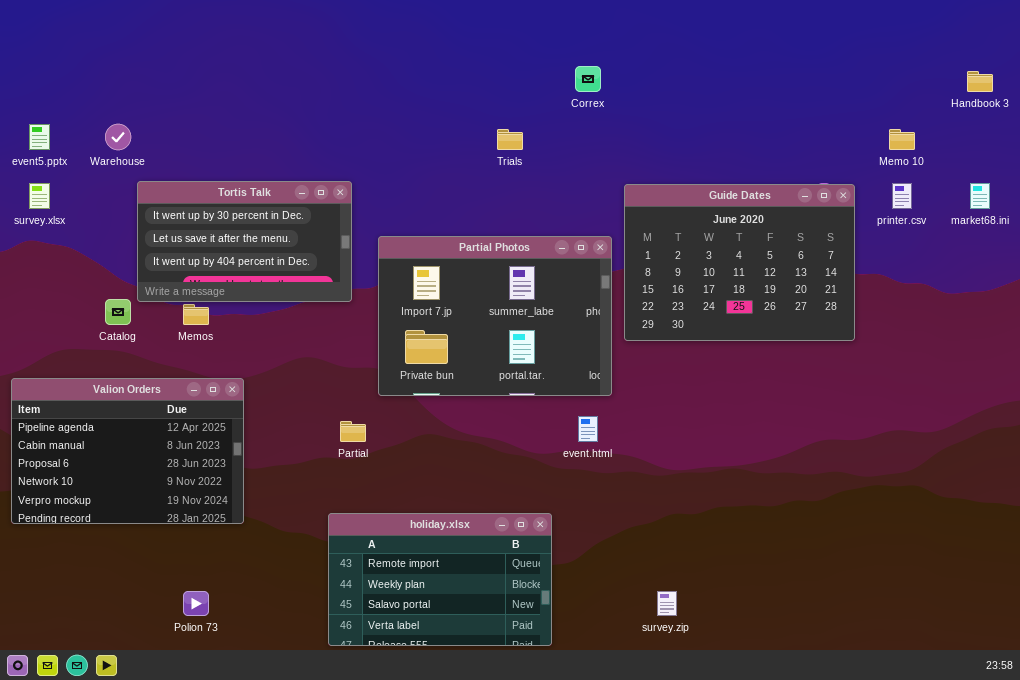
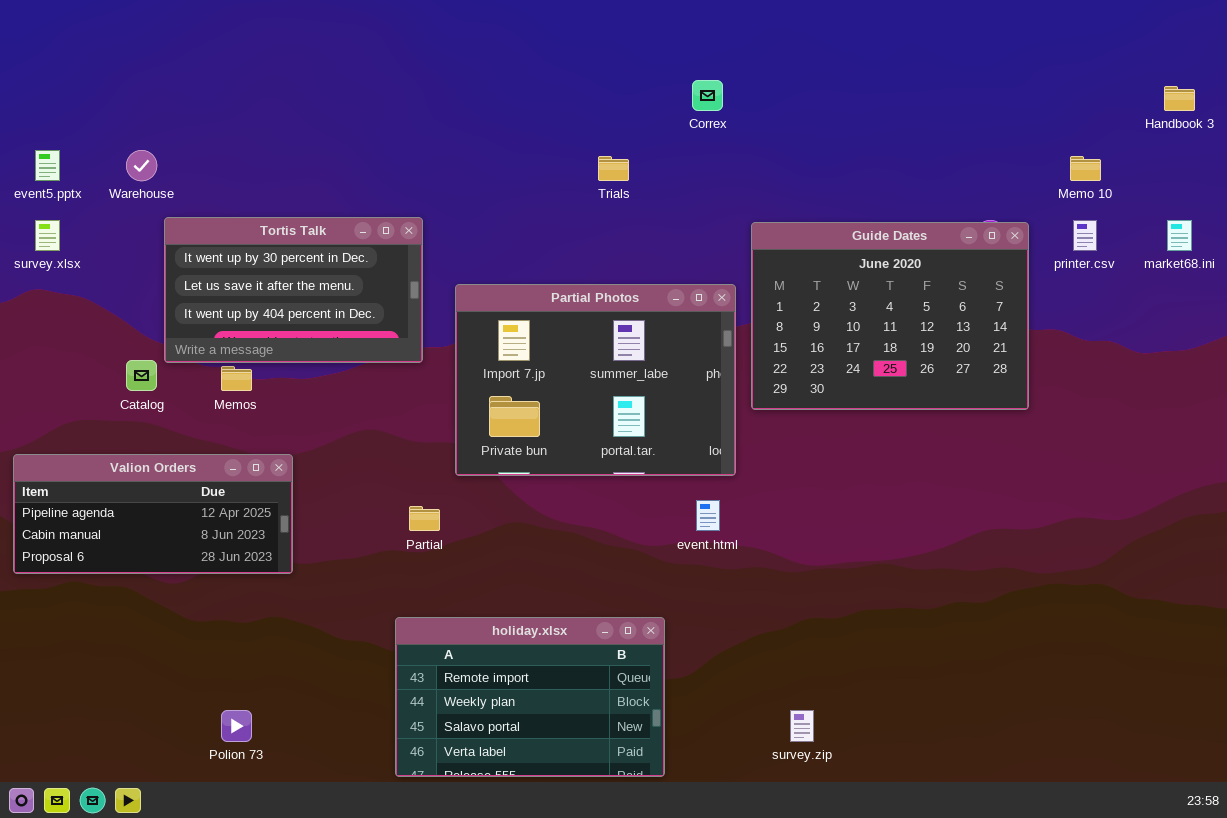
Valion Orders: [11,378,244,524] -> [13,454,293,574], resized

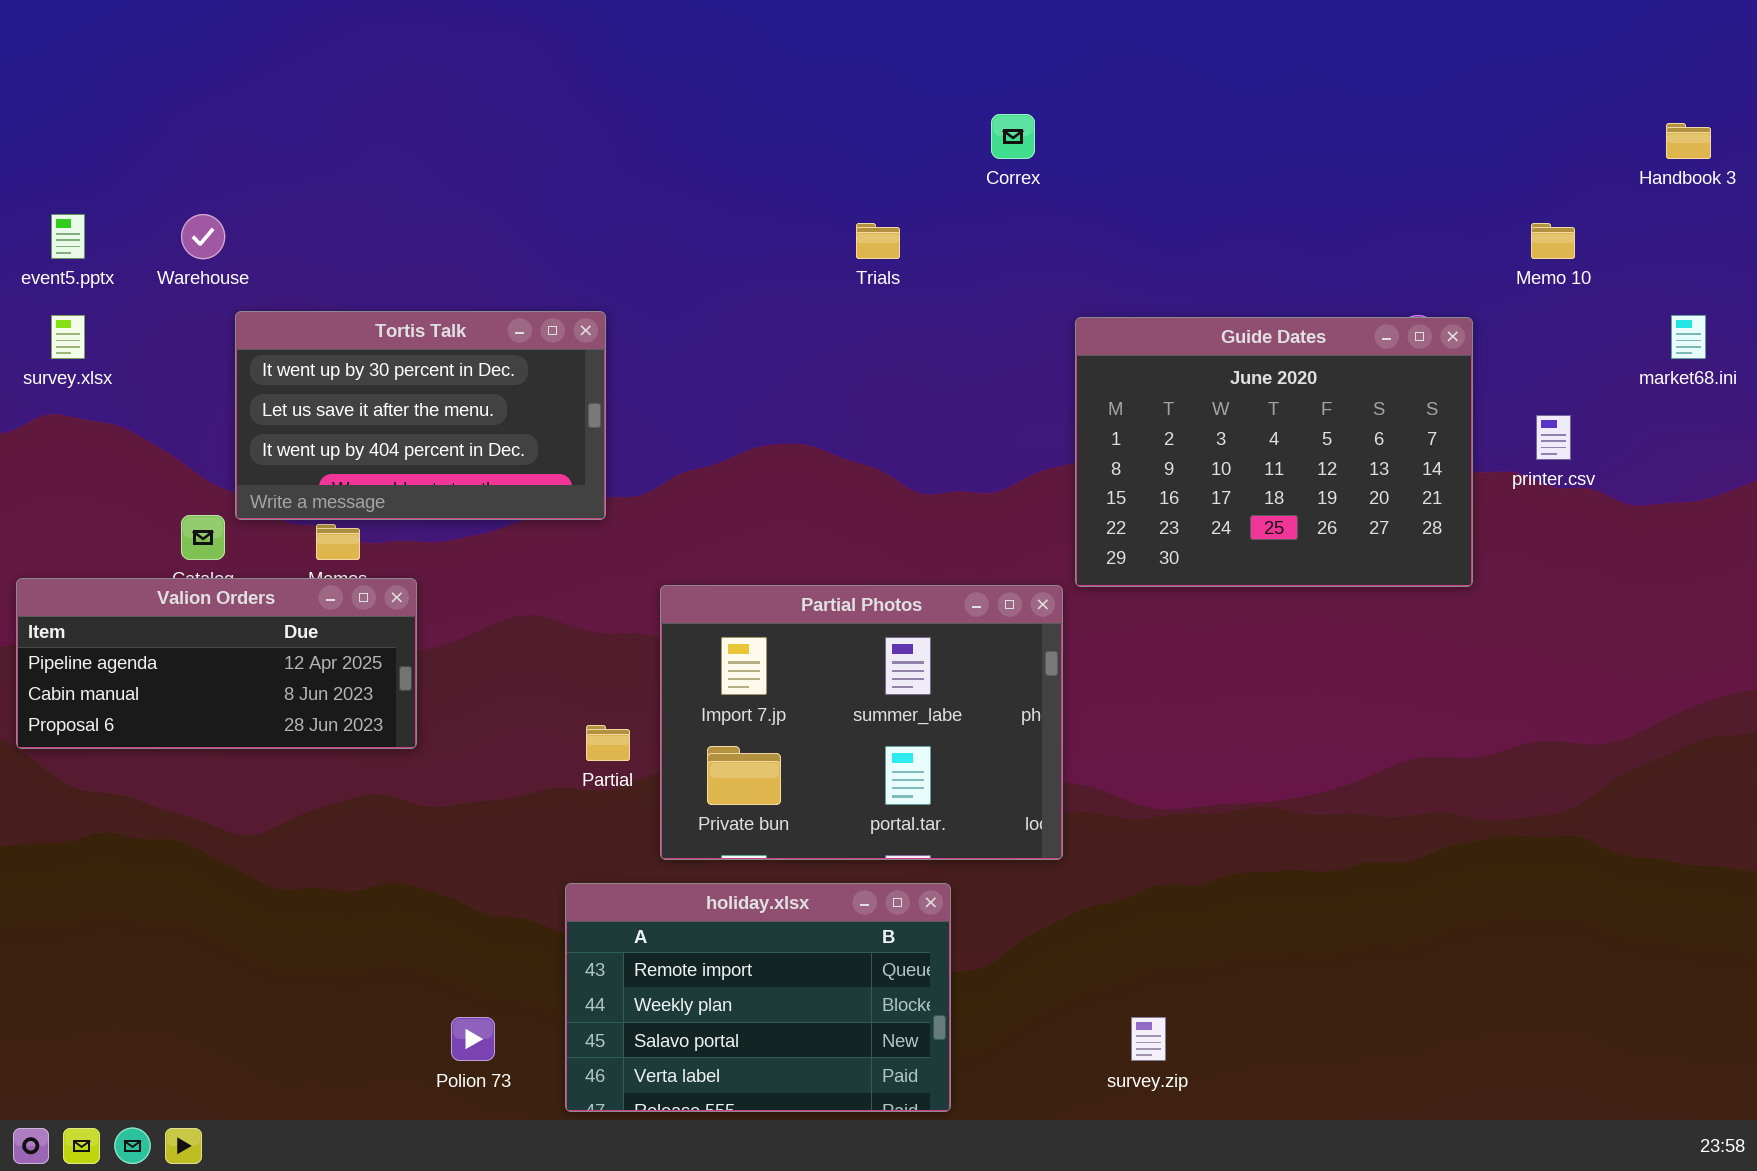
printer.csv: [1073,220,1097,251] -> [1536,415,1571,460], moved
Partial Photos: [455,284,736,476] -> [660,585,1063,860], moved
Valion Orders: [13,454,293,574] -> [16,578,417,749], moved
Polion 73: [221,710,252,742] -> [451,1017,495,1061], moved

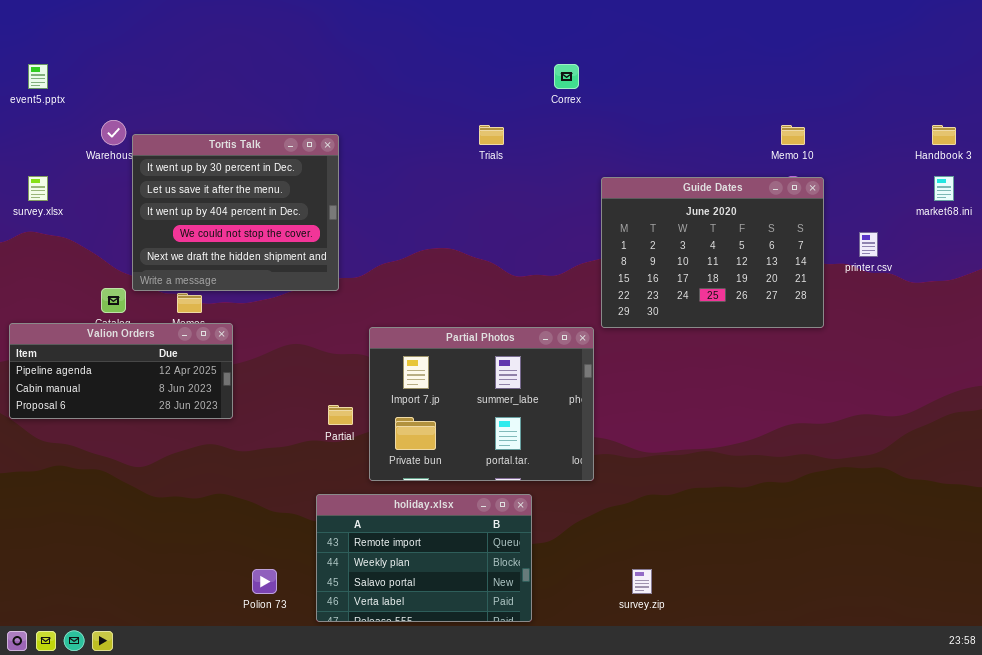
Handbook 3: [1666,123,1711,159] -> [932,125,956,145], moved
event5.pptx: [51,214,85,259] -> [28,64,48,89], moved
Memo 10: [1531,223,1575,259] -> [781,125,805,145], moved
Tortis Talk: [235,311,606,520] -> [132,134,339,291], resized

